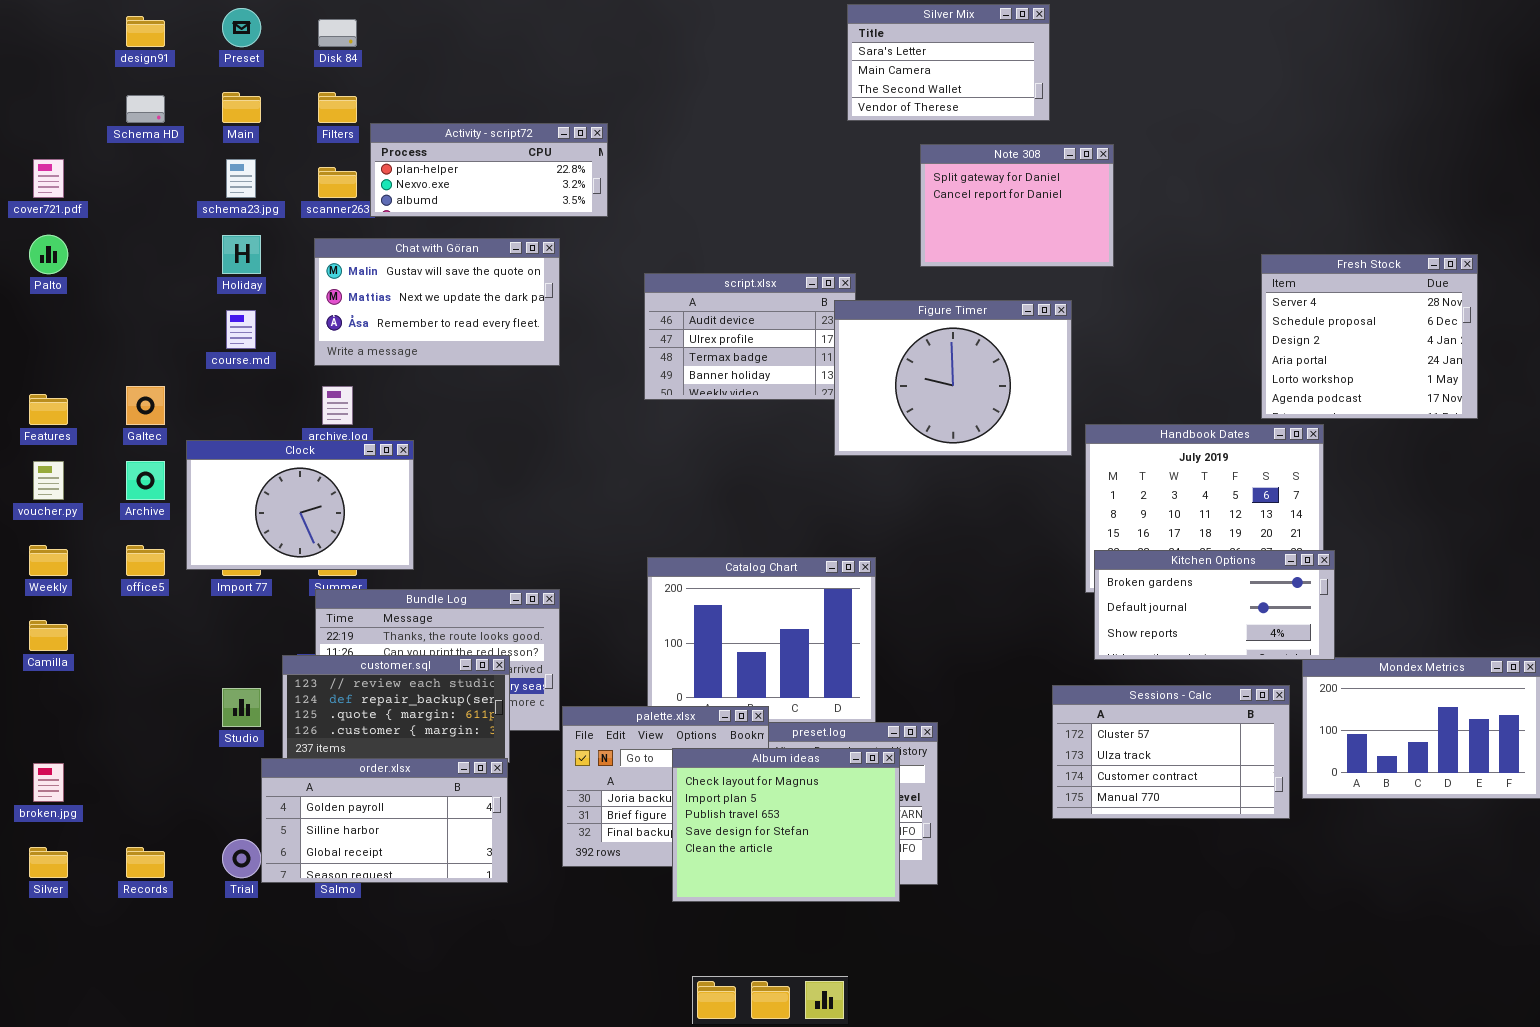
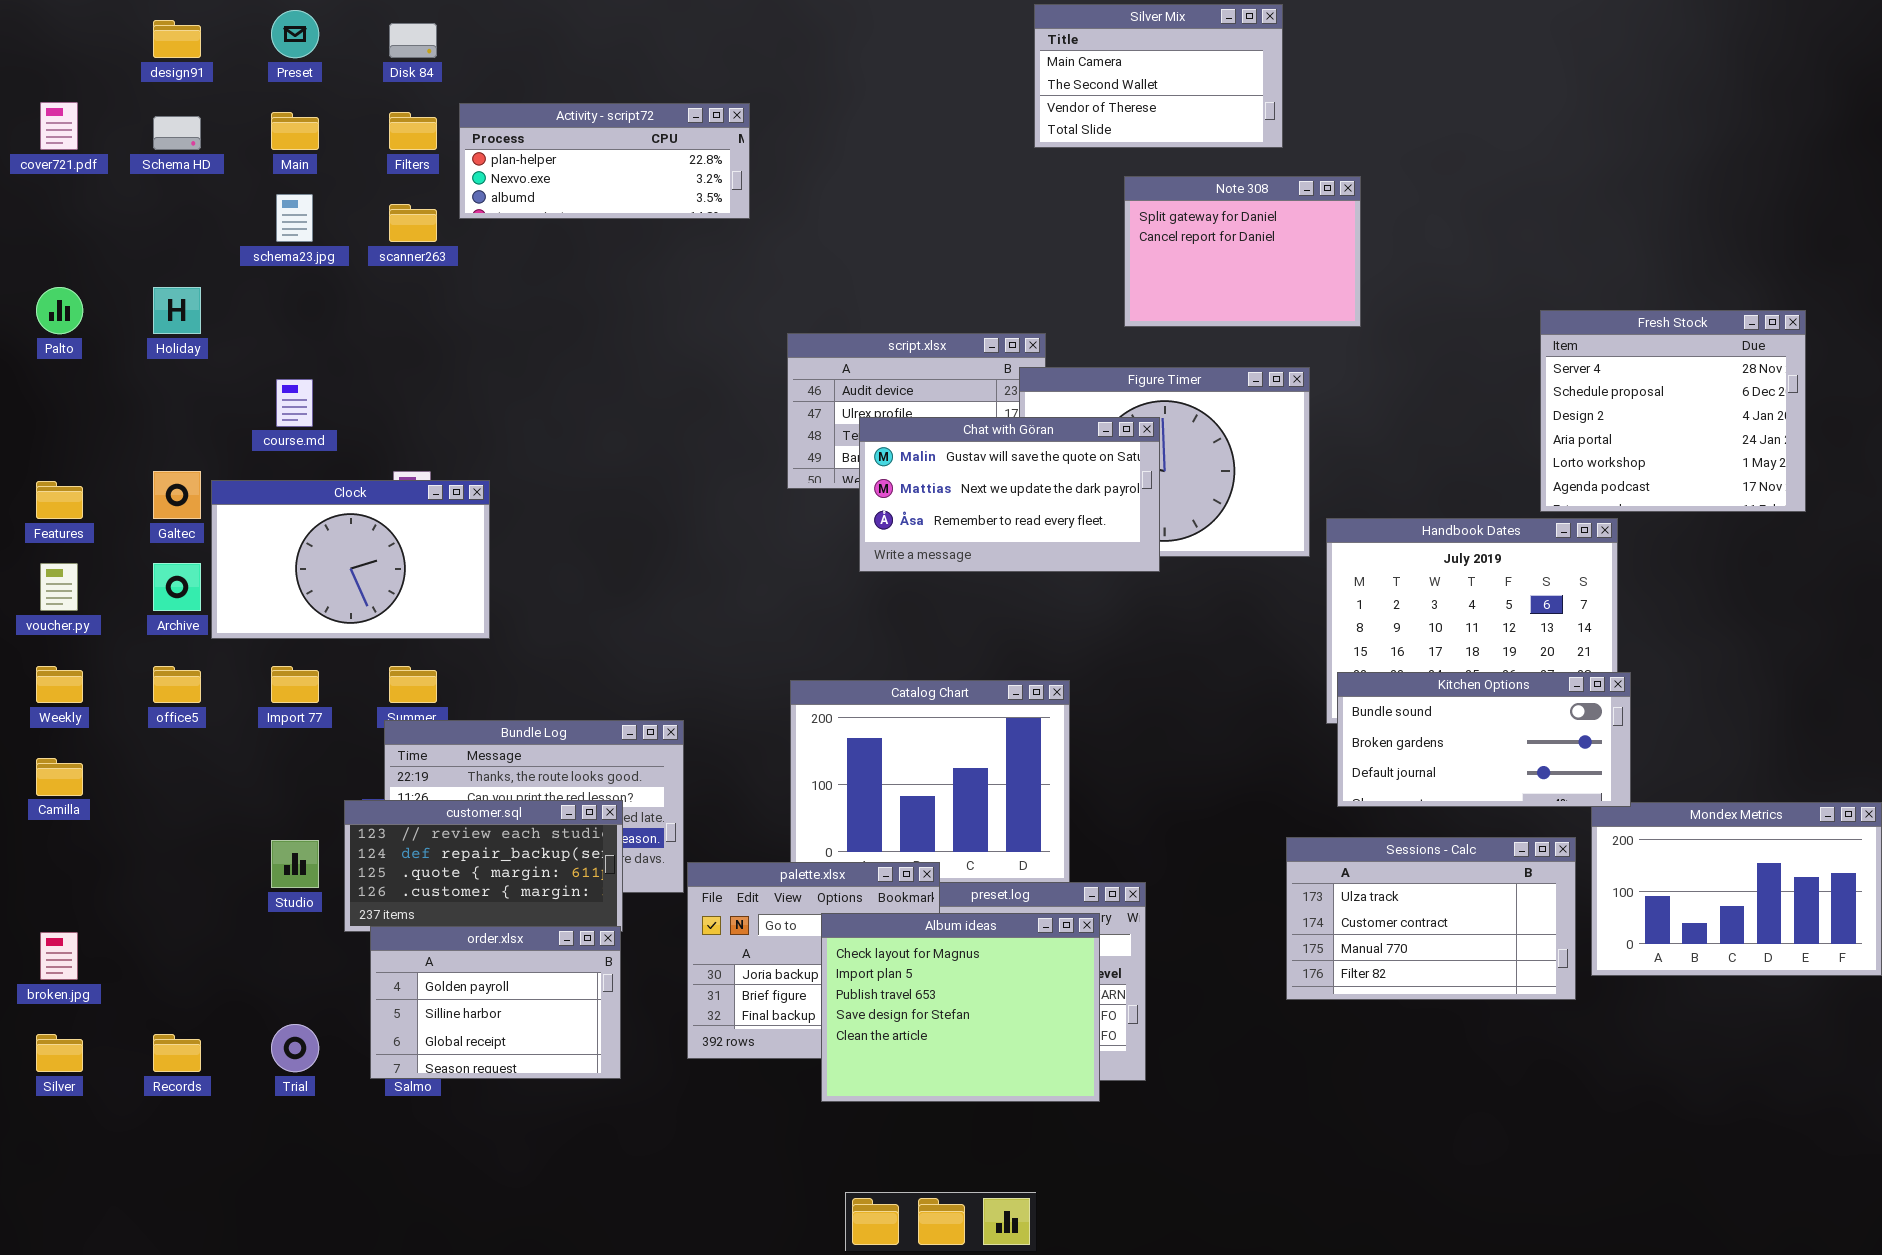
Silver Mix: [847,4,1050,121] -> [1034,4,1283,148], scrolled down 1 row
Activity - script72: [370,123,608,217] -> [459,103,750,219], moved
cover721.pdf: [33,159,64,198] -> [40,102,78,150], moved
Holiday: [222,235,261,274] -> [153,287,201,334], moved
Chat with Göran: [314,238,560,366] -> [859,417,1160,572], moved
Clock: [186,440,414,570] -> [211,480,490,639], moved
Kitchen Options: [1094,550,1335,660] -> [1337,672,1631,807], scrolled up 1 row
Sessions - Calc: [1052,685,1290,819] -> [1286,837,1576,1000], scrolled down 1 row
order.xlsx: [261,758,508,883] -> [370,926,621,1079], resized

